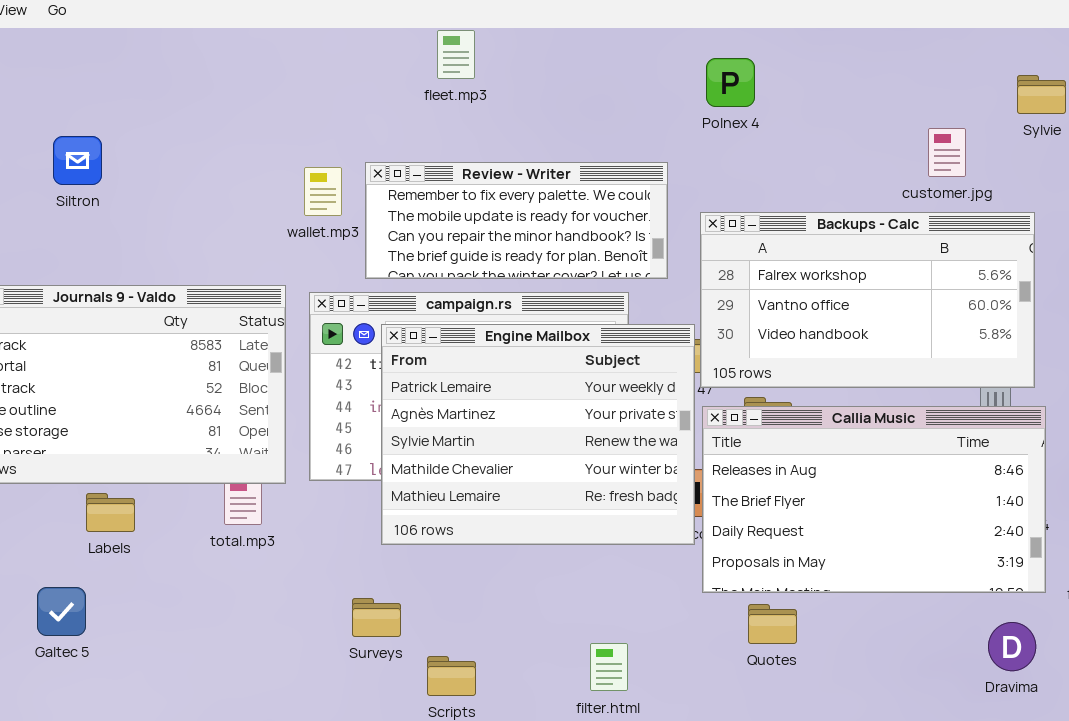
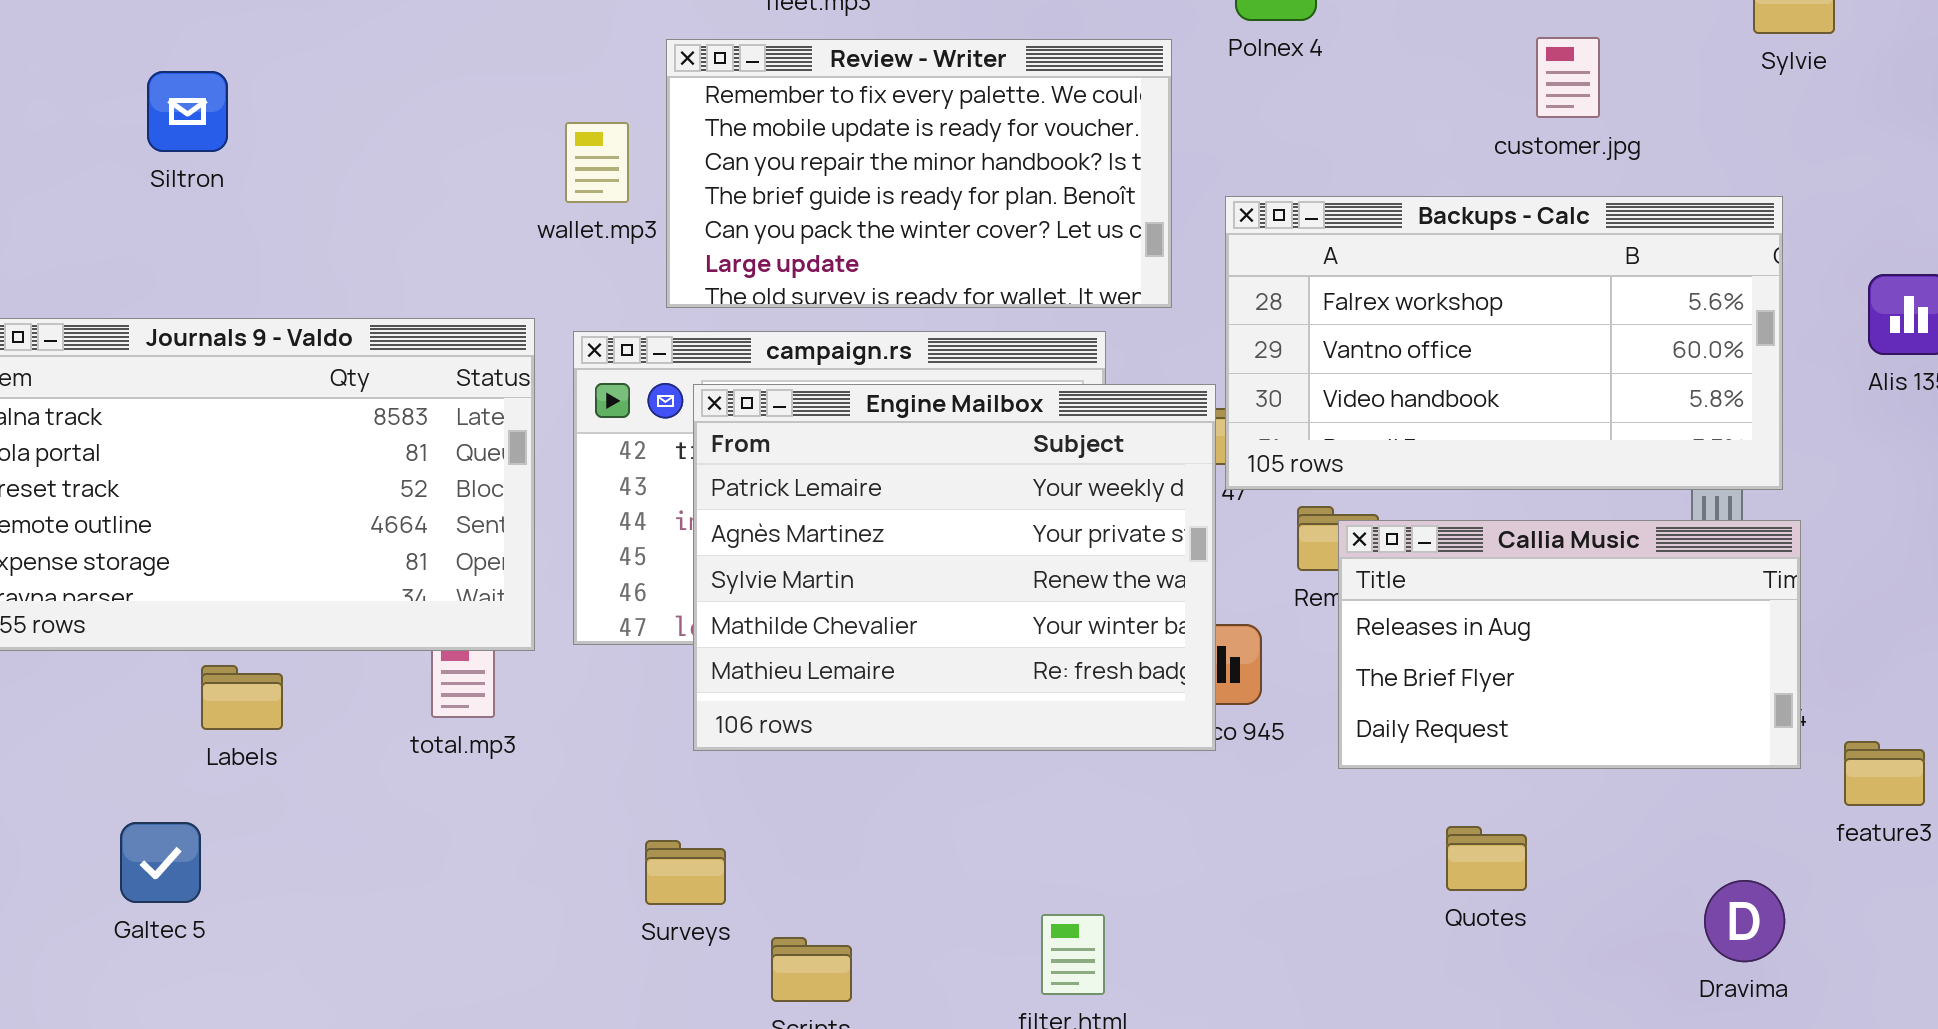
customer.jpg: [928,128,966,177] -> [1536,37,1600,118], moved
Review - Writer: [365,162,668,279] -> [666,39,1172,308], resized
Callia Music: [702,406,1046,593] -> [1338,520,1801,769], resized
Quotes: [748,604,797,644] -> [1446,826,1527,891], moved

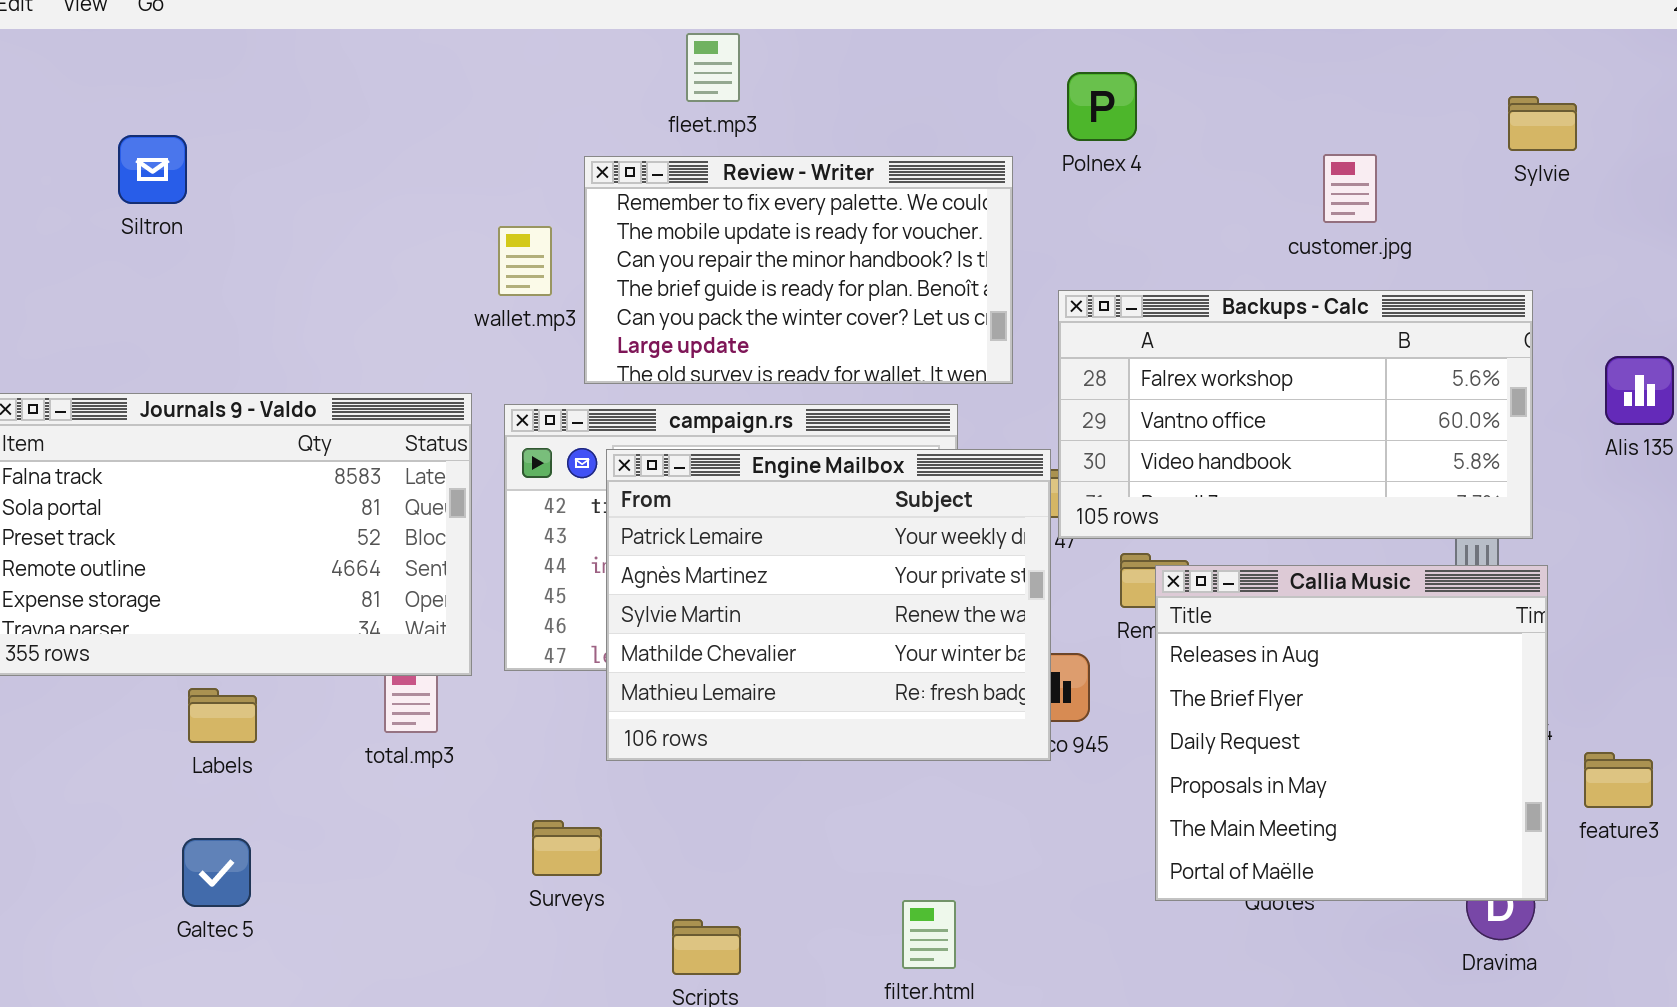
Siltron: [147,71,228,152] -> [118,135,187,204], moved
Callia Music: [1338,520,1801,769] -> [1155,565,1548,901], resized
Galtec 5: [120,822,201,903] -> [182,838,251,907], moved
Surveys: [645,840,726,905] -> [532,820,602,876], moved

